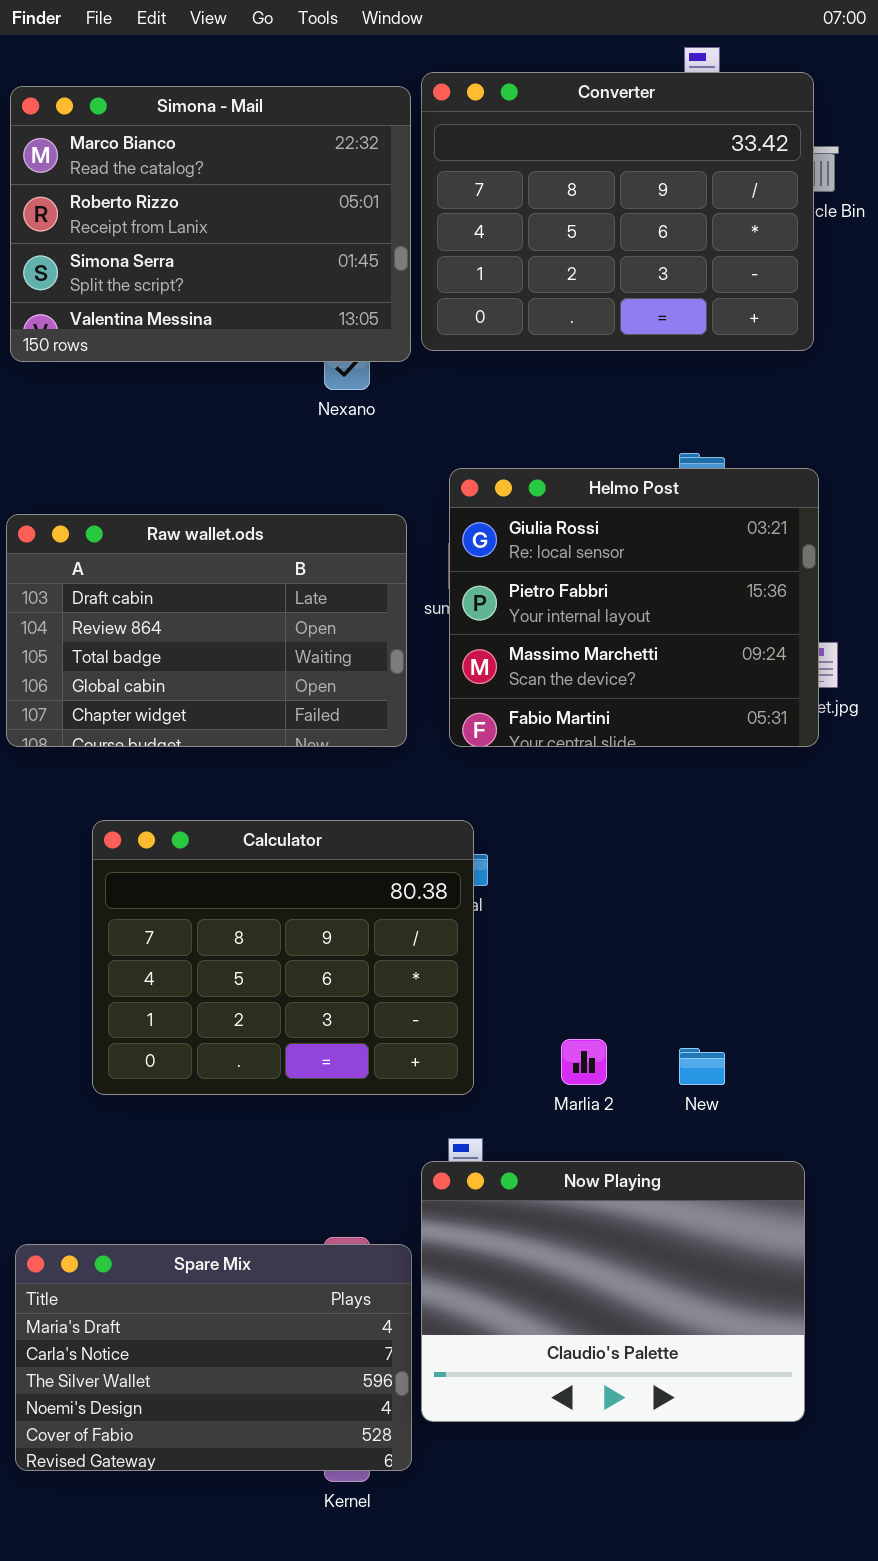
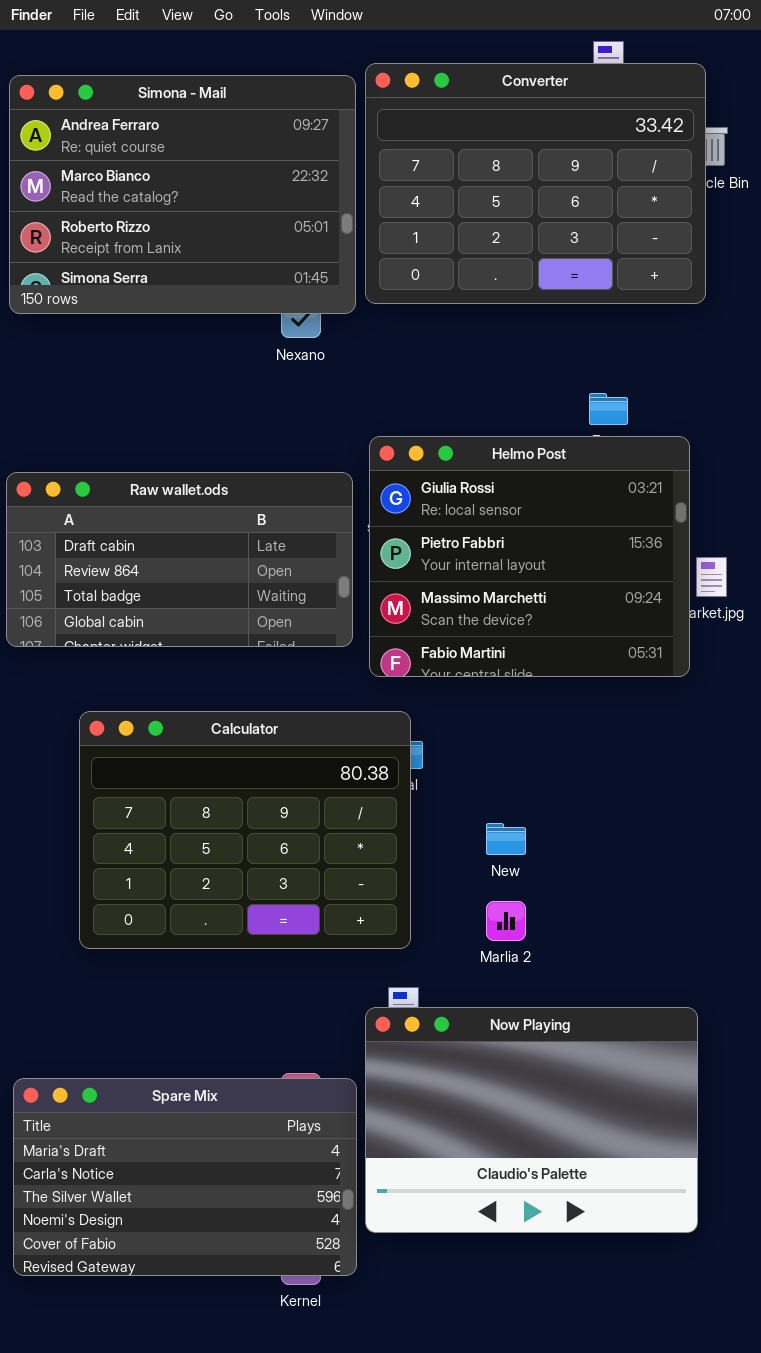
Simona - Mail: [10,86,411,362] -> [9,75,356,314], scrolled up 1 row
Helmo Post: [449,468,819,747] -> [369,436,690,677], moved
Raw wallet.ods: [6,514,407,747] -> [6,472,353,647], resized
New: [679,1048,725,1085] -> [486,823,526,855], moved

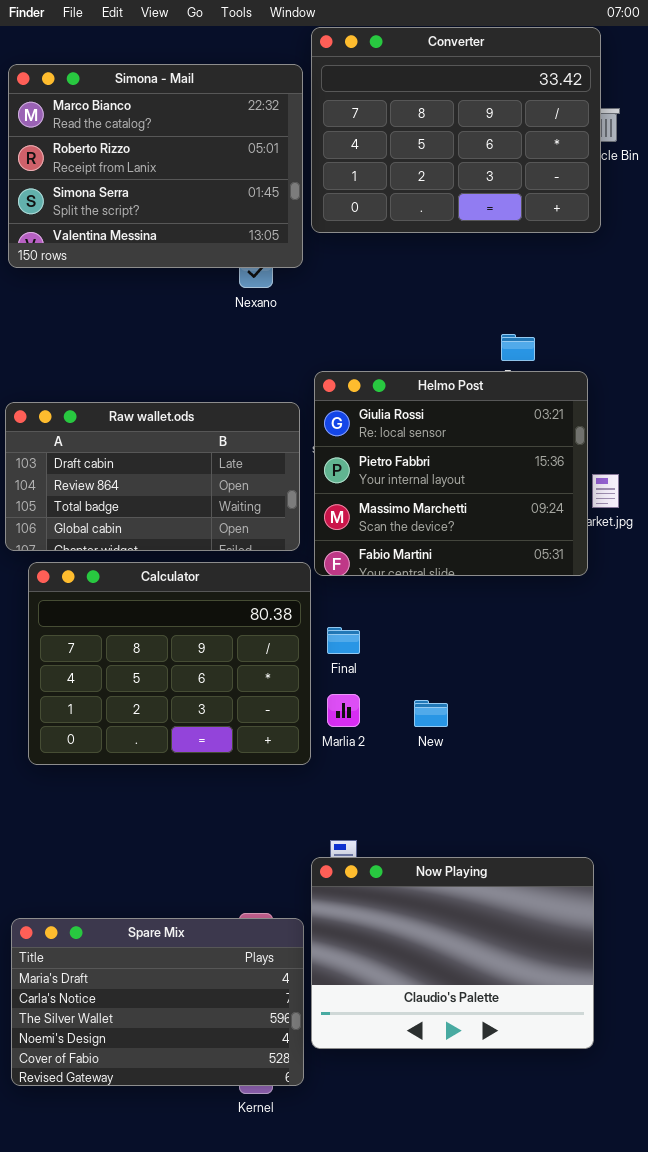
Converter: [365,63,706,304] -> [311,27,601,233], moved
Simona - Mail: [9,75,356,314] -> [8,64,303,268], scrolled down 1 row
Calculator: [79,711,411,949] -> [28,562,311,765], moved
Marlia 2: [486,901,526,941] -> [327,694,360,727], moved

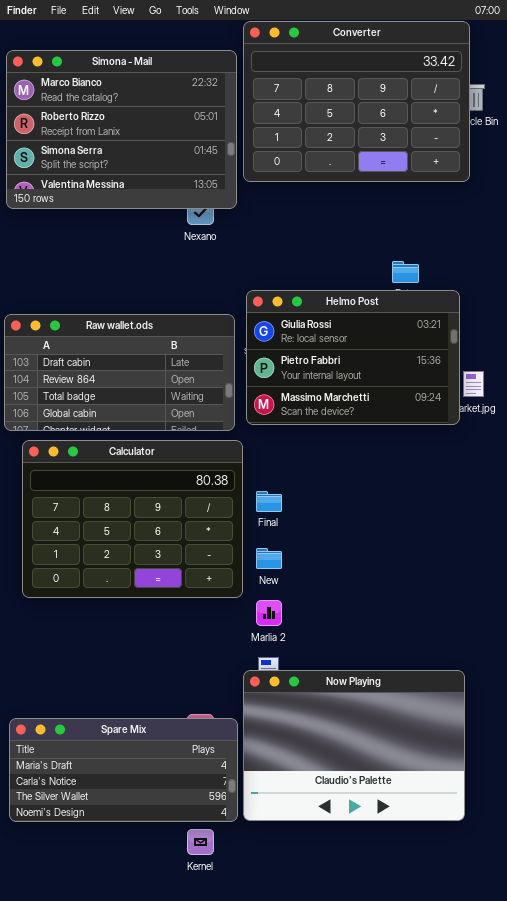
Helmo Post: [314,371,588,576] -> [246,290,460,425], resized
Marlia 2: [327,694,360,727] -> [256,600,282,626], moved
New: [414,700,448,727] -> [256,548,282,569], moved
Spare Mix: [11,918,304,1086] -> [9,718,238,822], resized

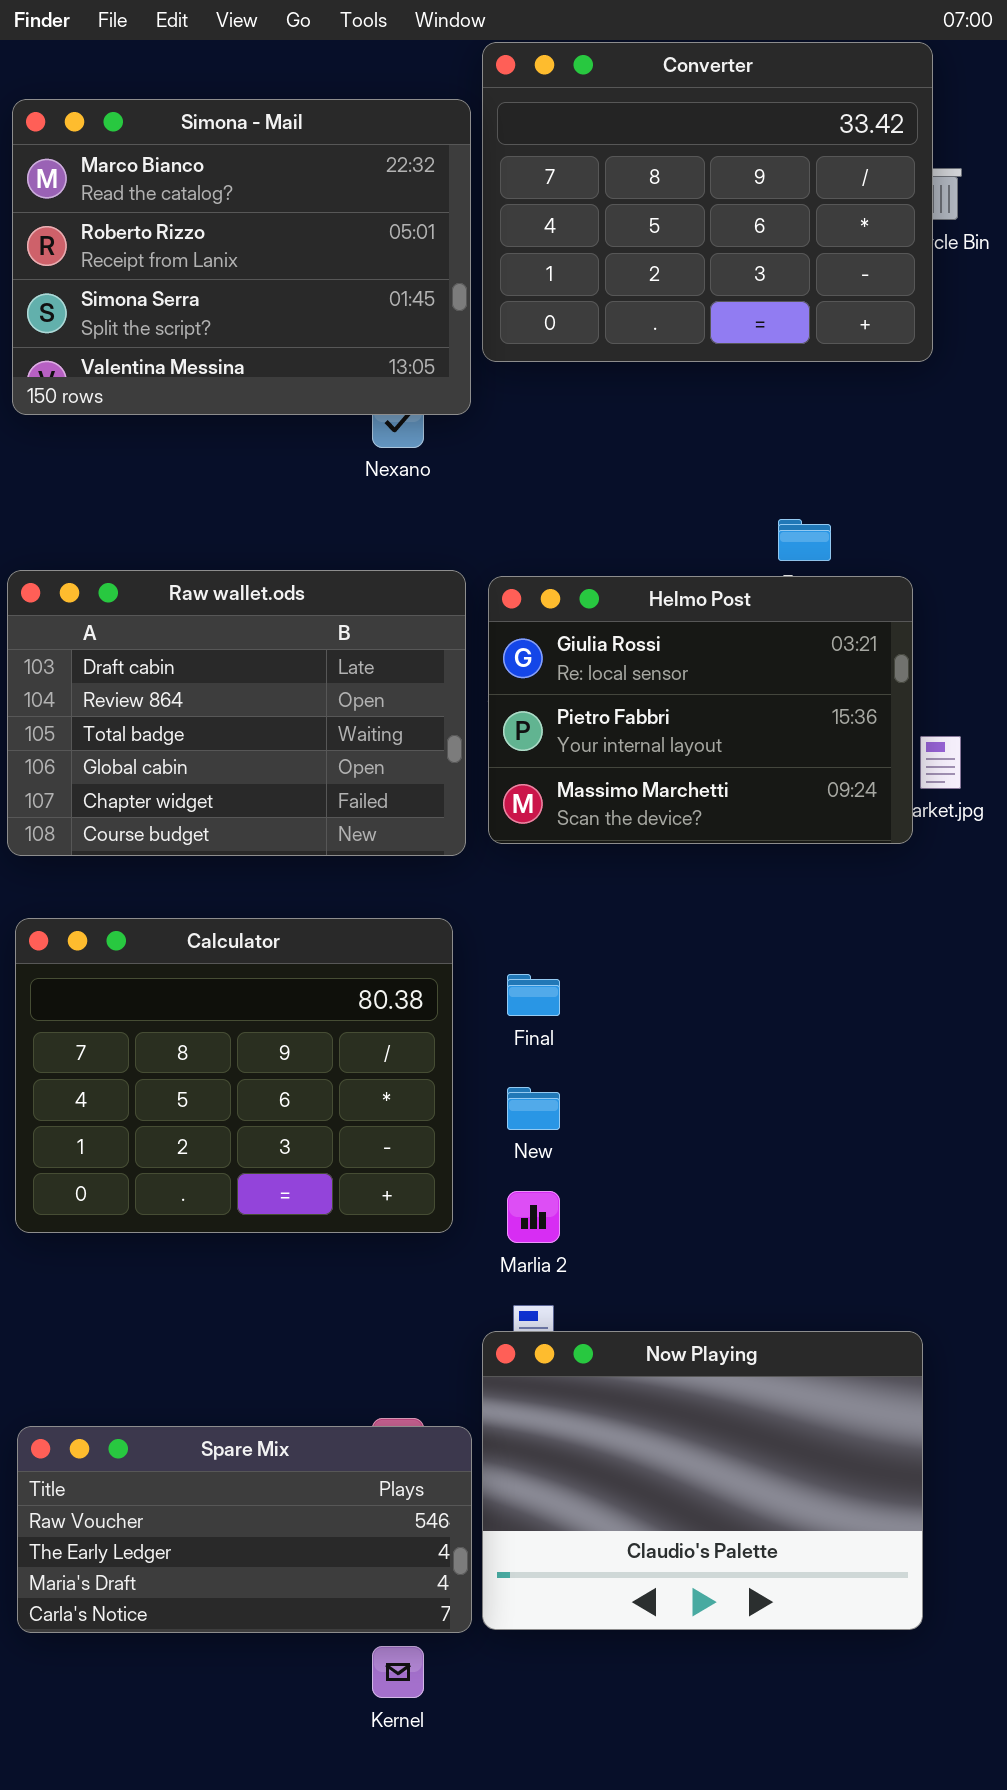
Raw wallet.ods: [4,314,235,431] -> [7,570,466,856], resized
Calculator: [22,440,243,598] -> [15,918,453,1233], moved
Spare Mix: [9,718,238,822] -> [17,1426,472,1633], scrolled up 2 rows

